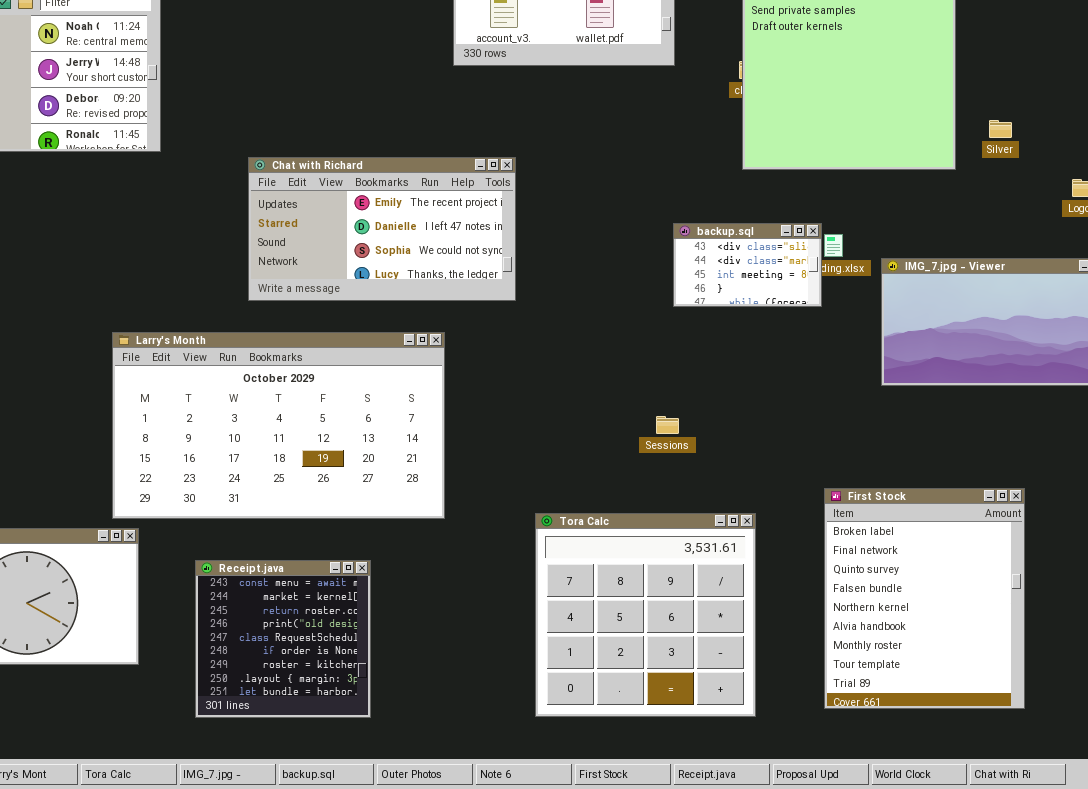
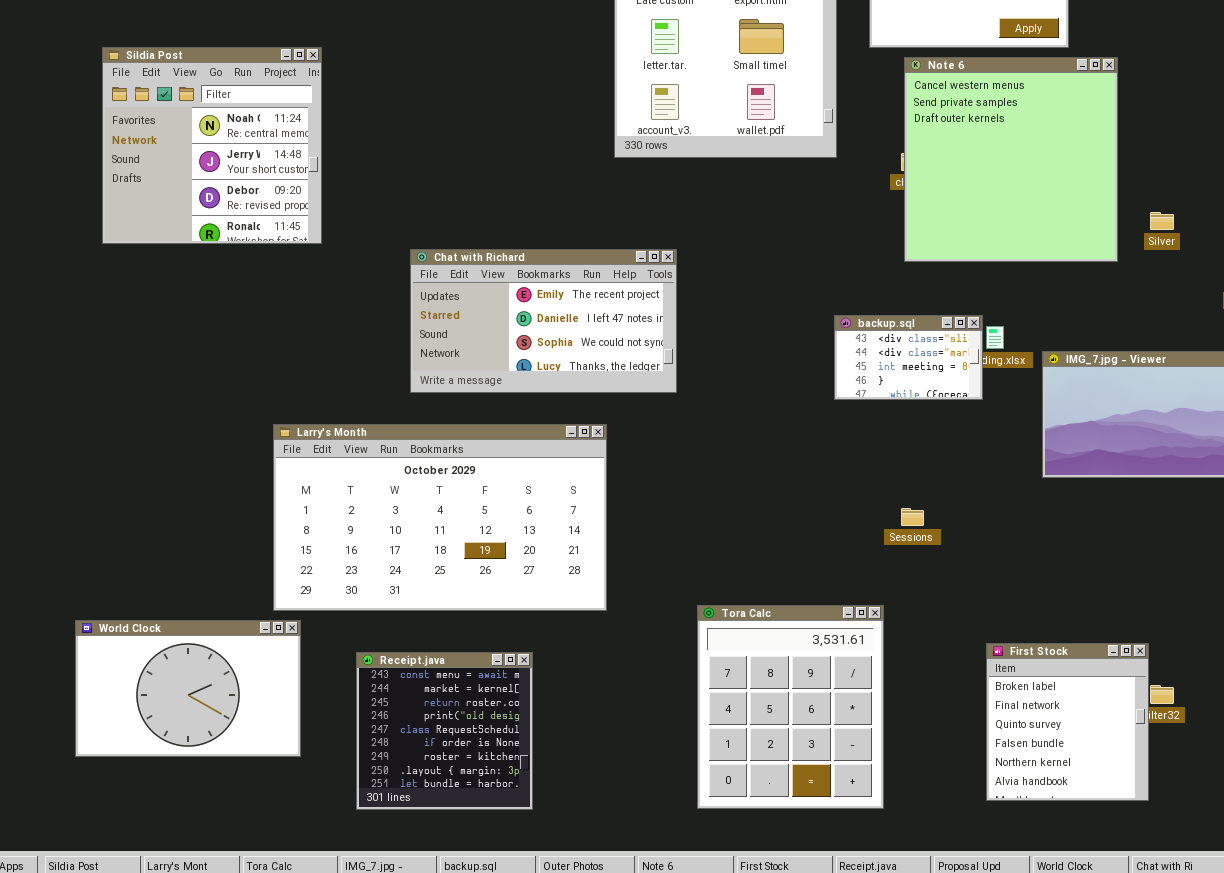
Sessions: [656,416,679,434] -> [901,508,924,526], moved
First Stock: [824,488,1025,709] -> [986,643,1149,801], resized
Tora Calc: [535,513,756,717] -> [697,605,884,809], resized

